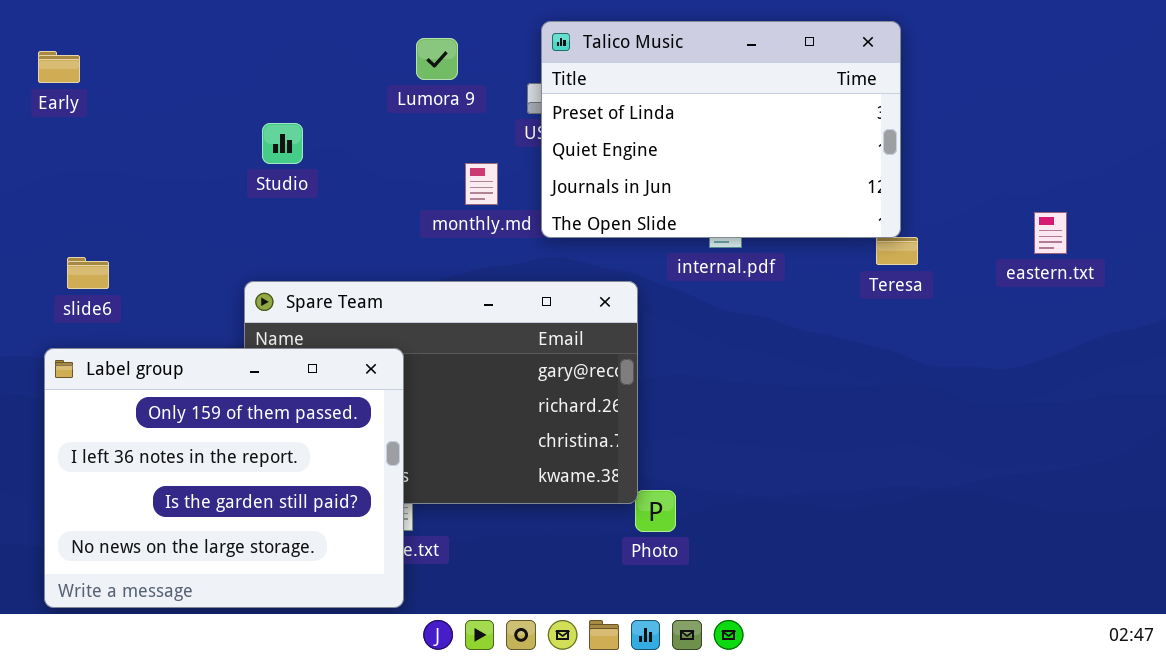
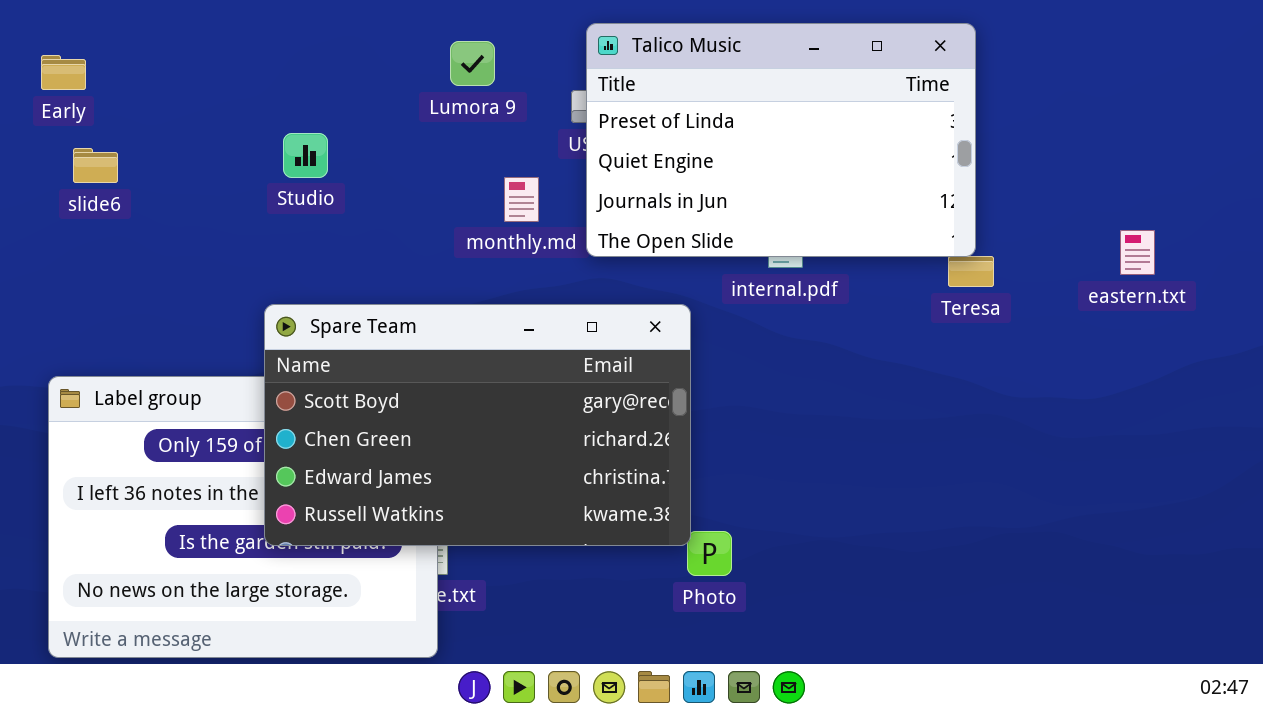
slide6: [67,257,109,289] -> [73,148,118,183], moved
Spare Team: [244,281,638,504] -> [264,304,691,546], raised

